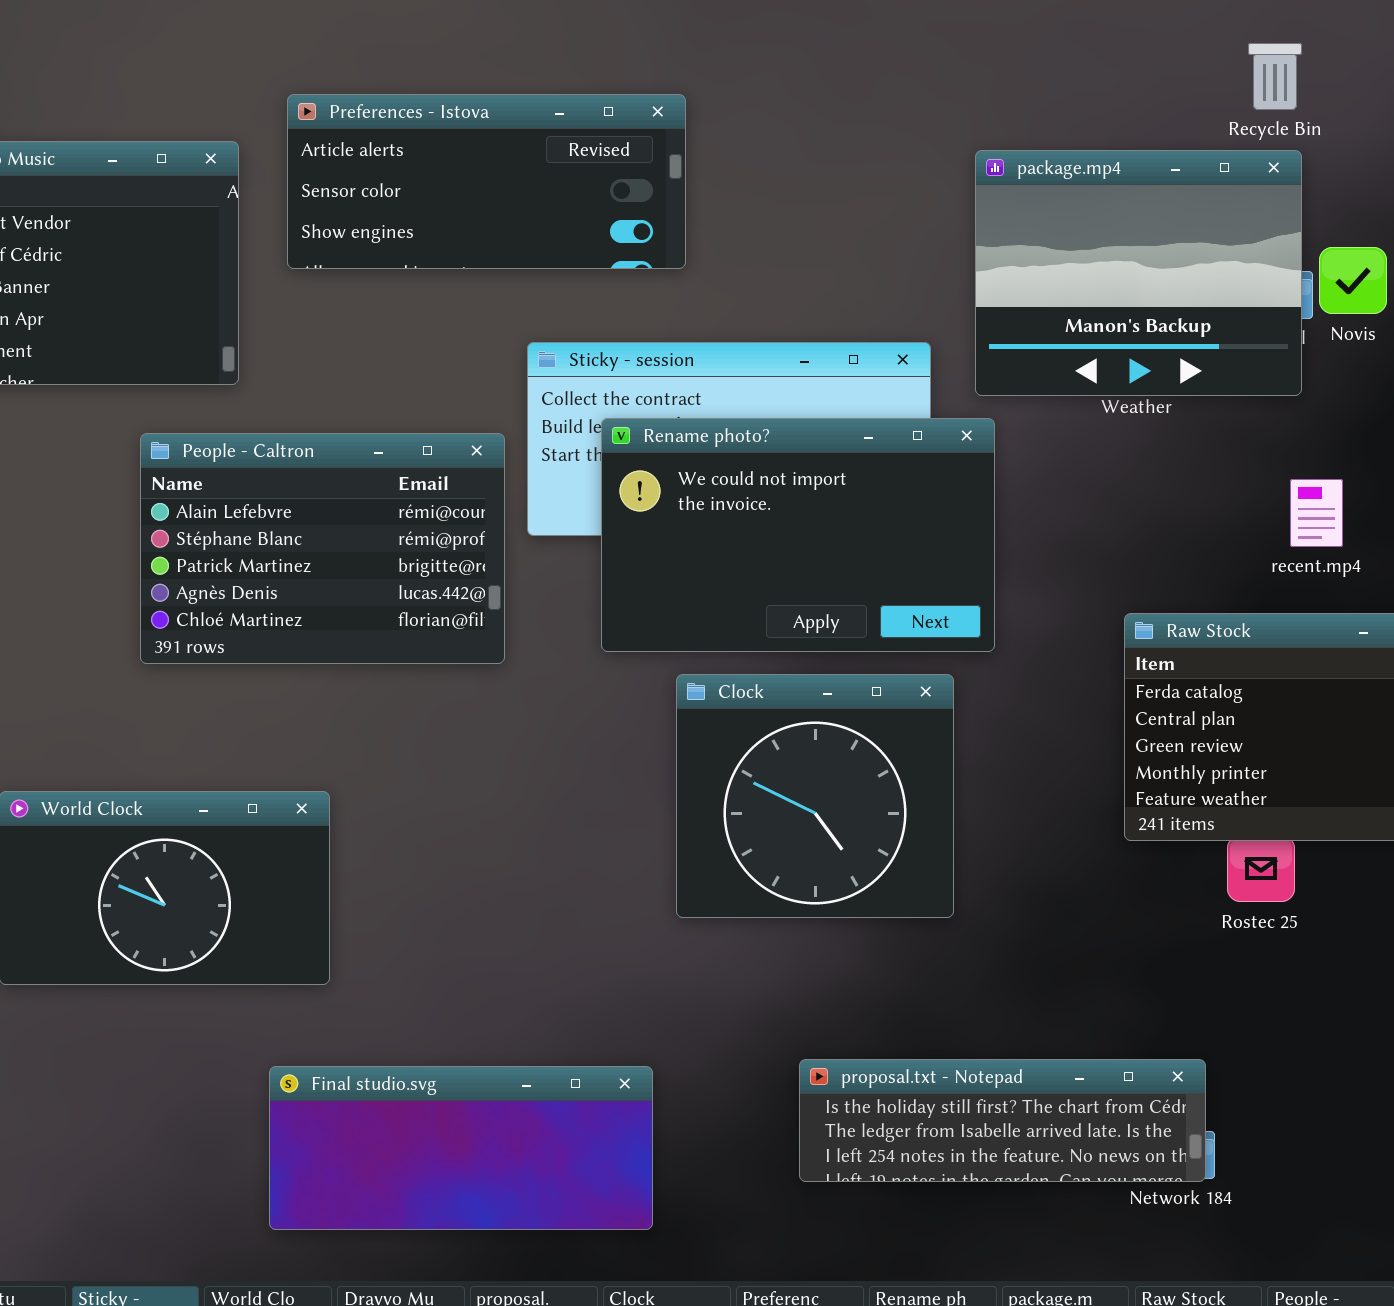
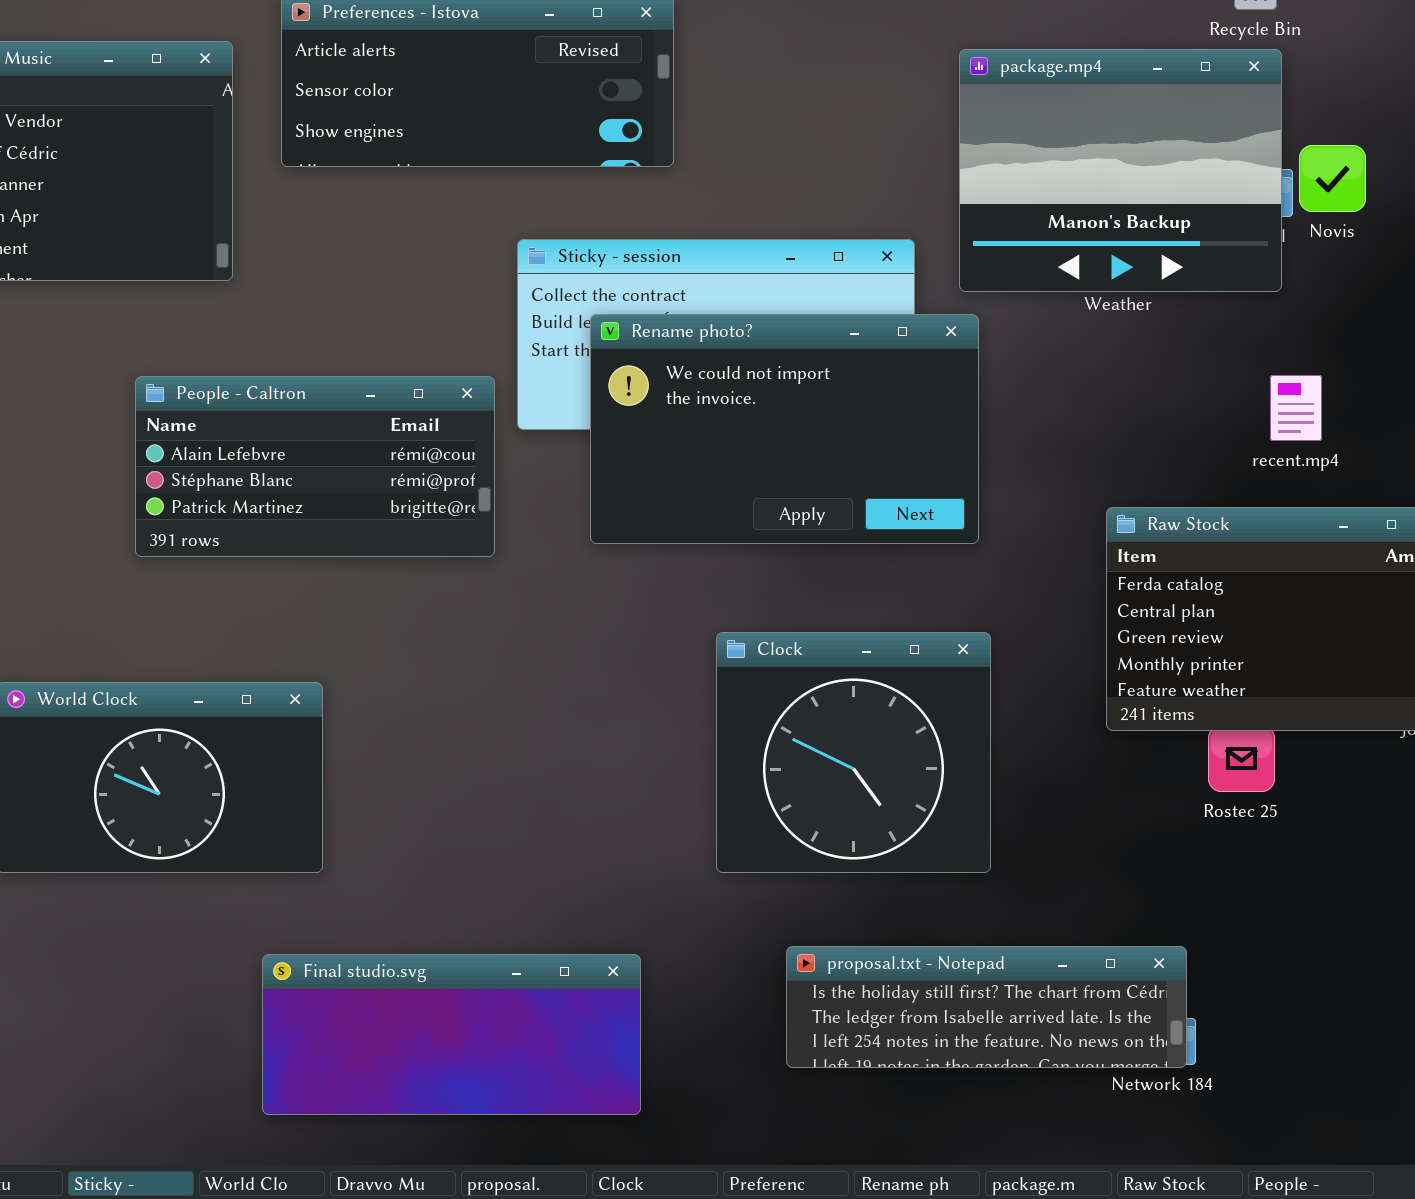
People - Caltron: [140,433,505,664] -> [135,376,495,557], resized
Clock: [676,674,954,918] -> [716,632,991,873], moved

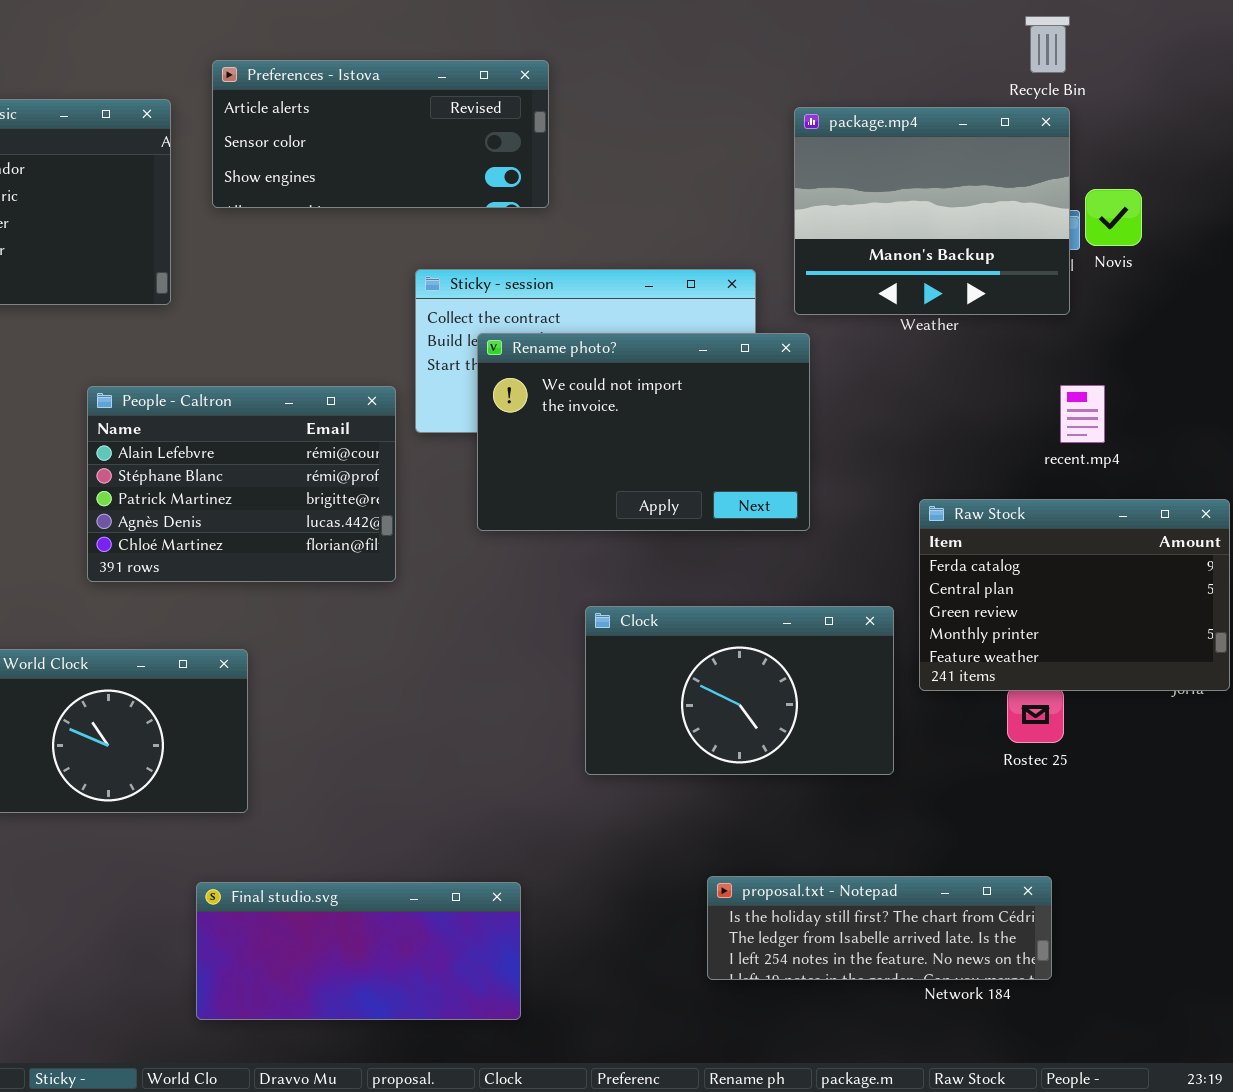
People - Caltron: [135,376,495,557] -> [87,386,396,582], resized
Clock: [716,632,991,873] -> [585,606,894,775], resized
proposal.txt - Notepad: [786,946,1187,1068] -> [707,876,1052,980], moved

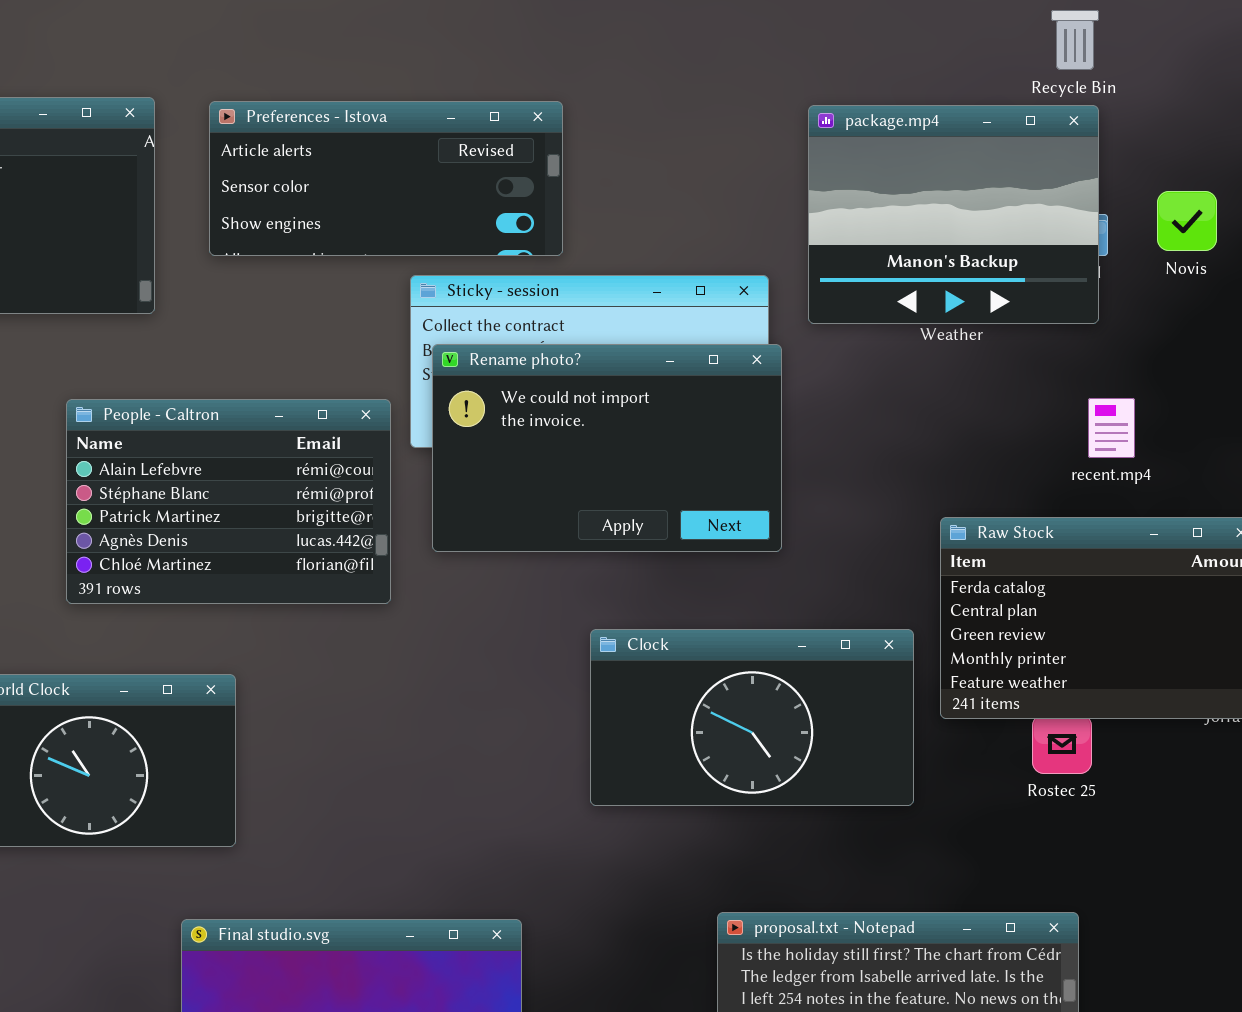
Preferences - Istova: [212,60,549,208] -> [209,101,563,256], moved
Novis: [1085,189,1142,246] -> [1157,191,1217,251], moved
Rename photo?: [477,333,810,531] -> [432,344,782,552], moved

